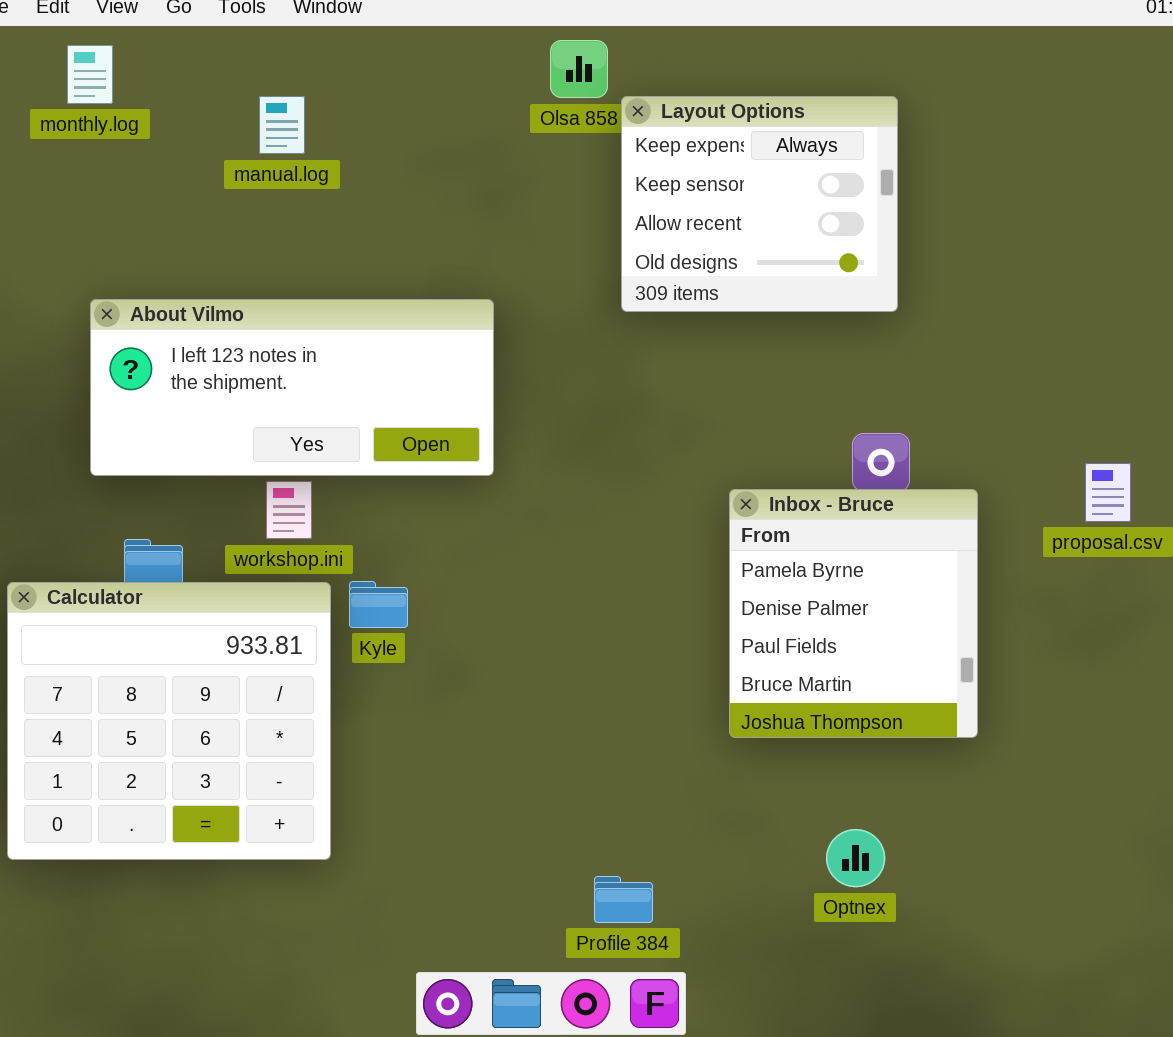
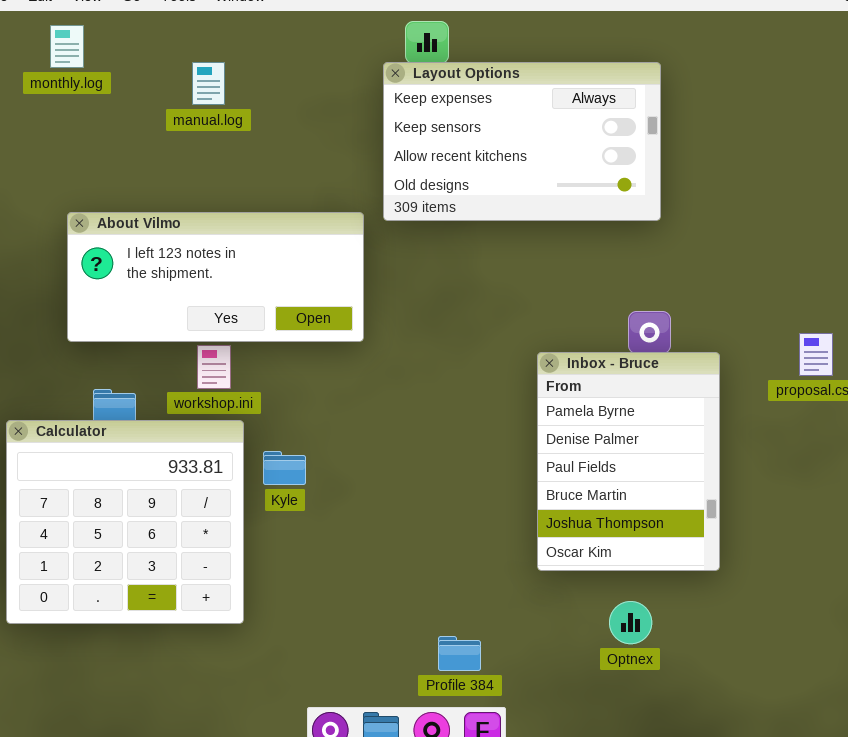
Layout Options: [621,96,898,312] -> [383,62,661,221], resized
Inbox - Bruce: [729,489,978,738] -> [537,352,720,571], resized
Kyle: [349,581,408,628] -> [263,451,306,485], moved

